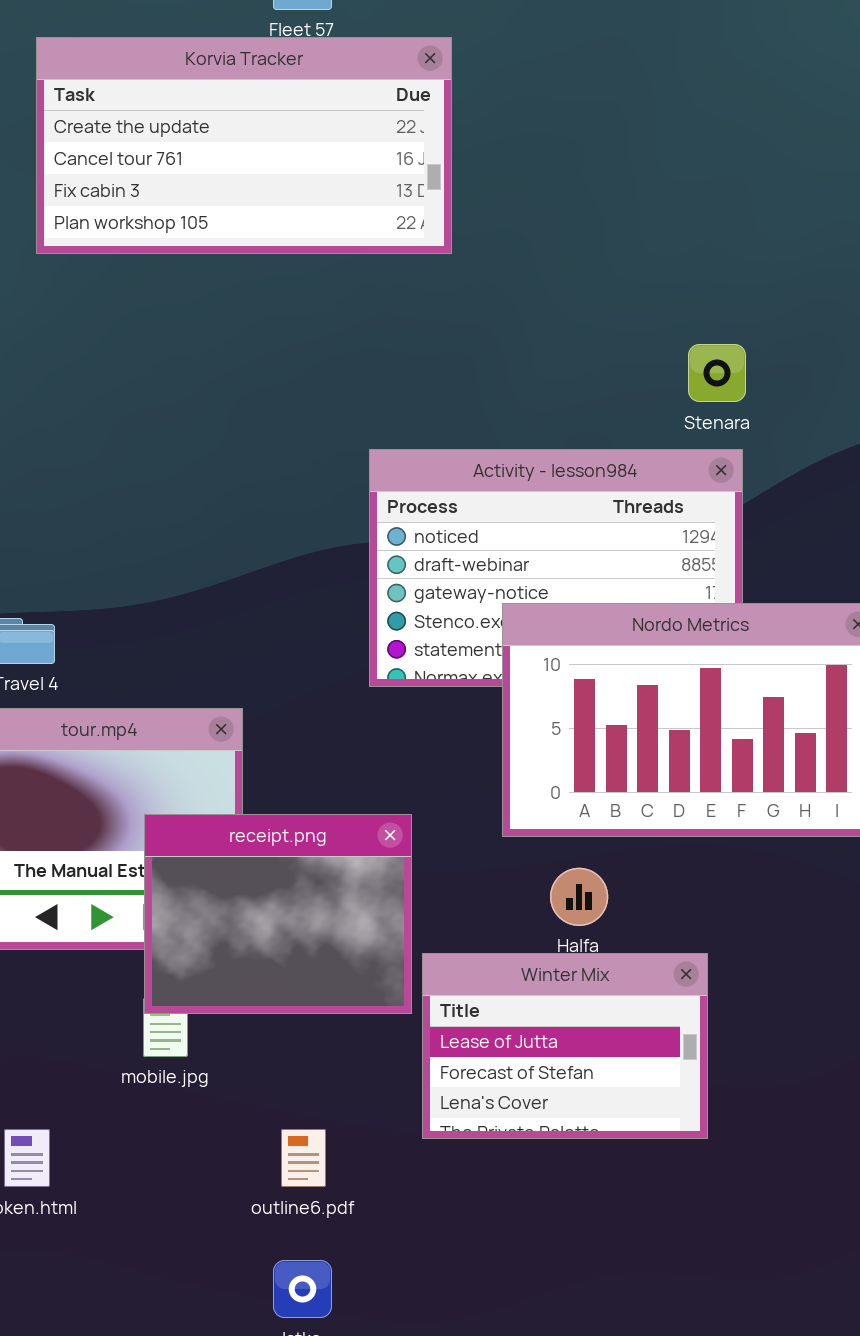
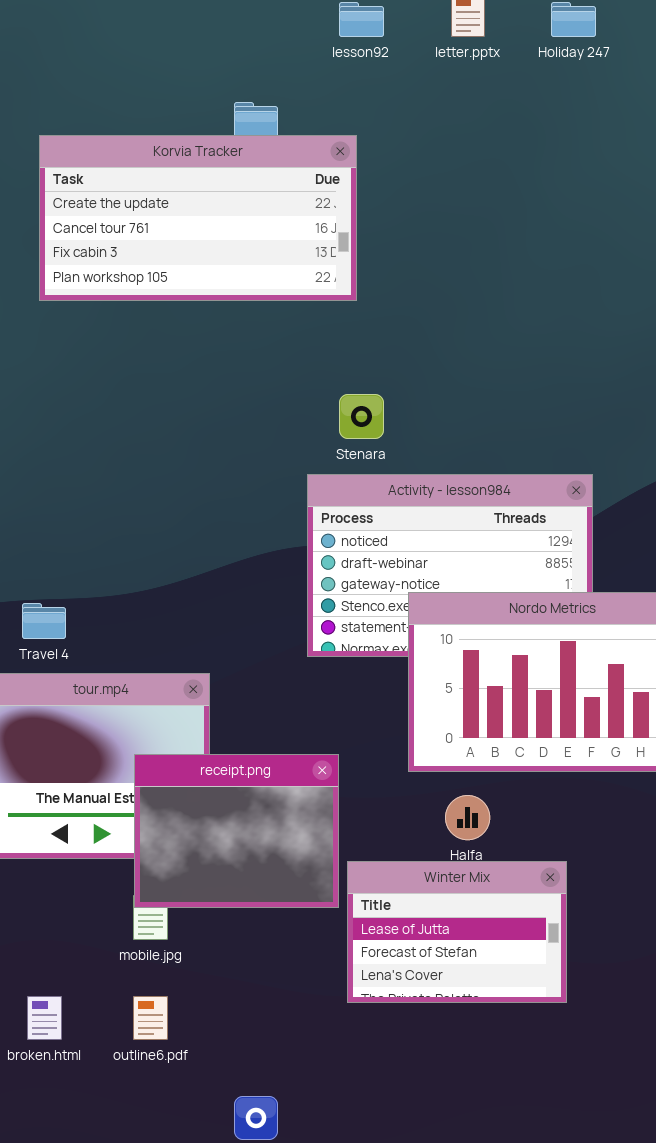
Korvia Tracker: [36,37,452,254] -> [39,135,357,301], moved
Stenara: [688,344,746,402] -> [339,394,384,439], moved
outline6.pdf: [281,1129,326,1187] -> [133,996,168,1040], moved

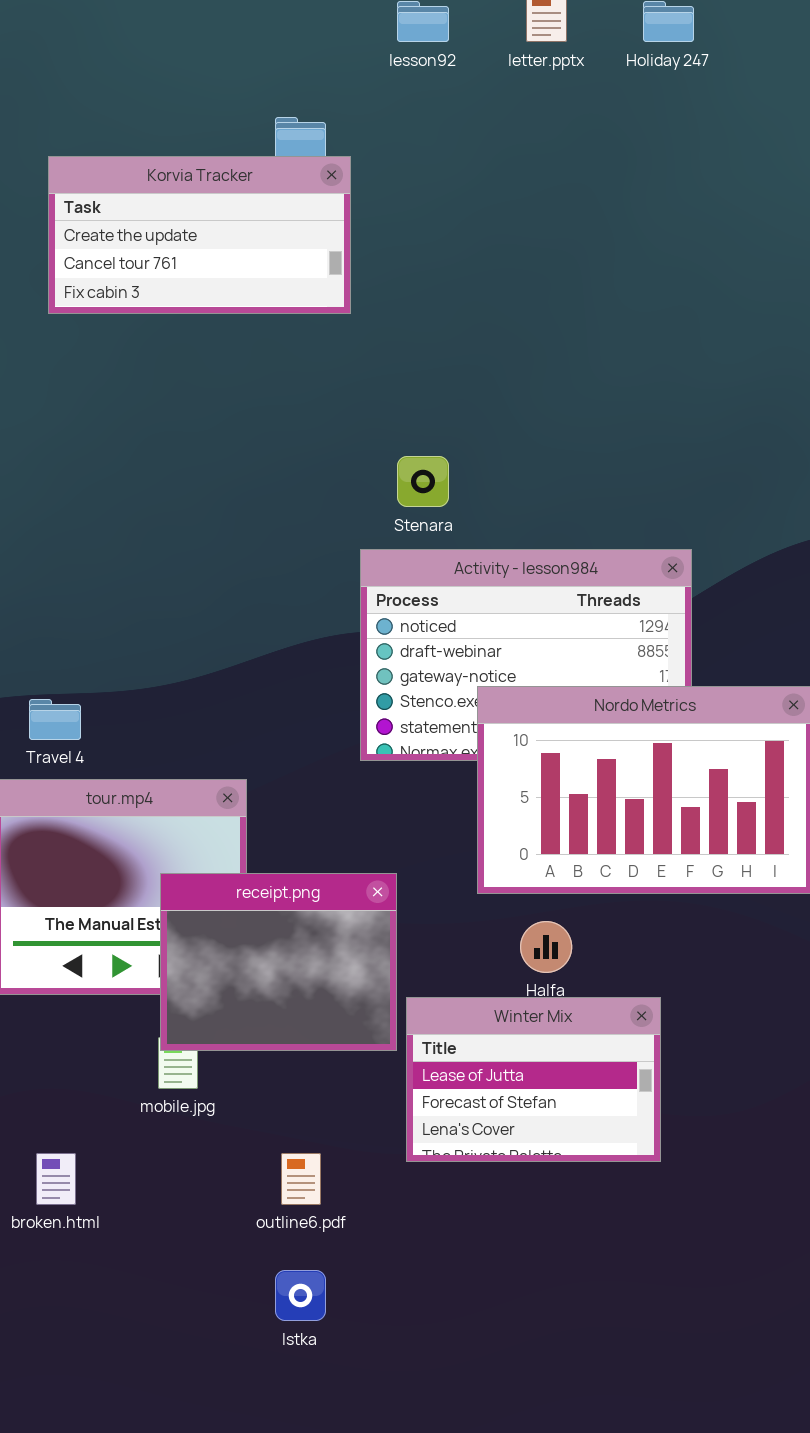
Korvia Tracker: [39,135,357,301] -> [48,156,351,314], resized
outline6.pdf: [133,996,168,1040] -> [281,1153,321,1205], moved

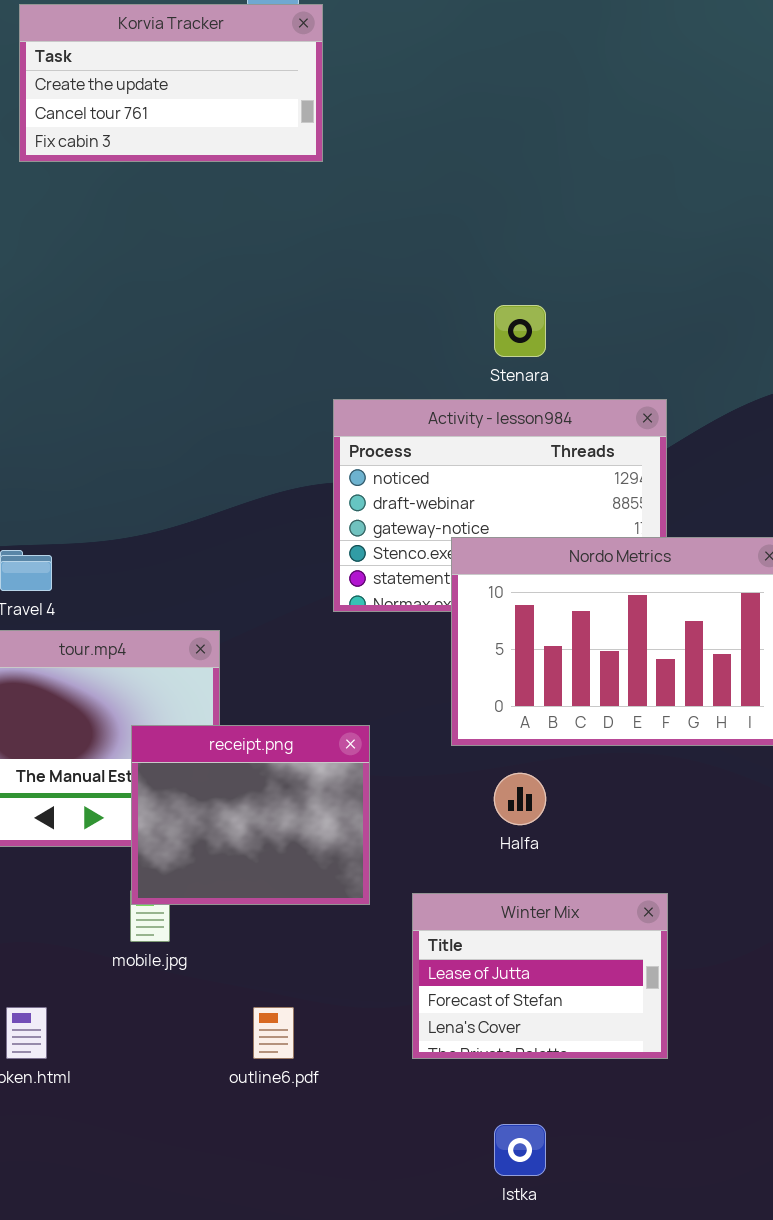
Stenara: [397,456,449,507] -> [494,305,546,357], moved
Winter Mix: [406,997,661,1162] -> [412,893,668,1059], moved
Istka: [275,1270,326,1321] -> [494,1124,546,1176], moved

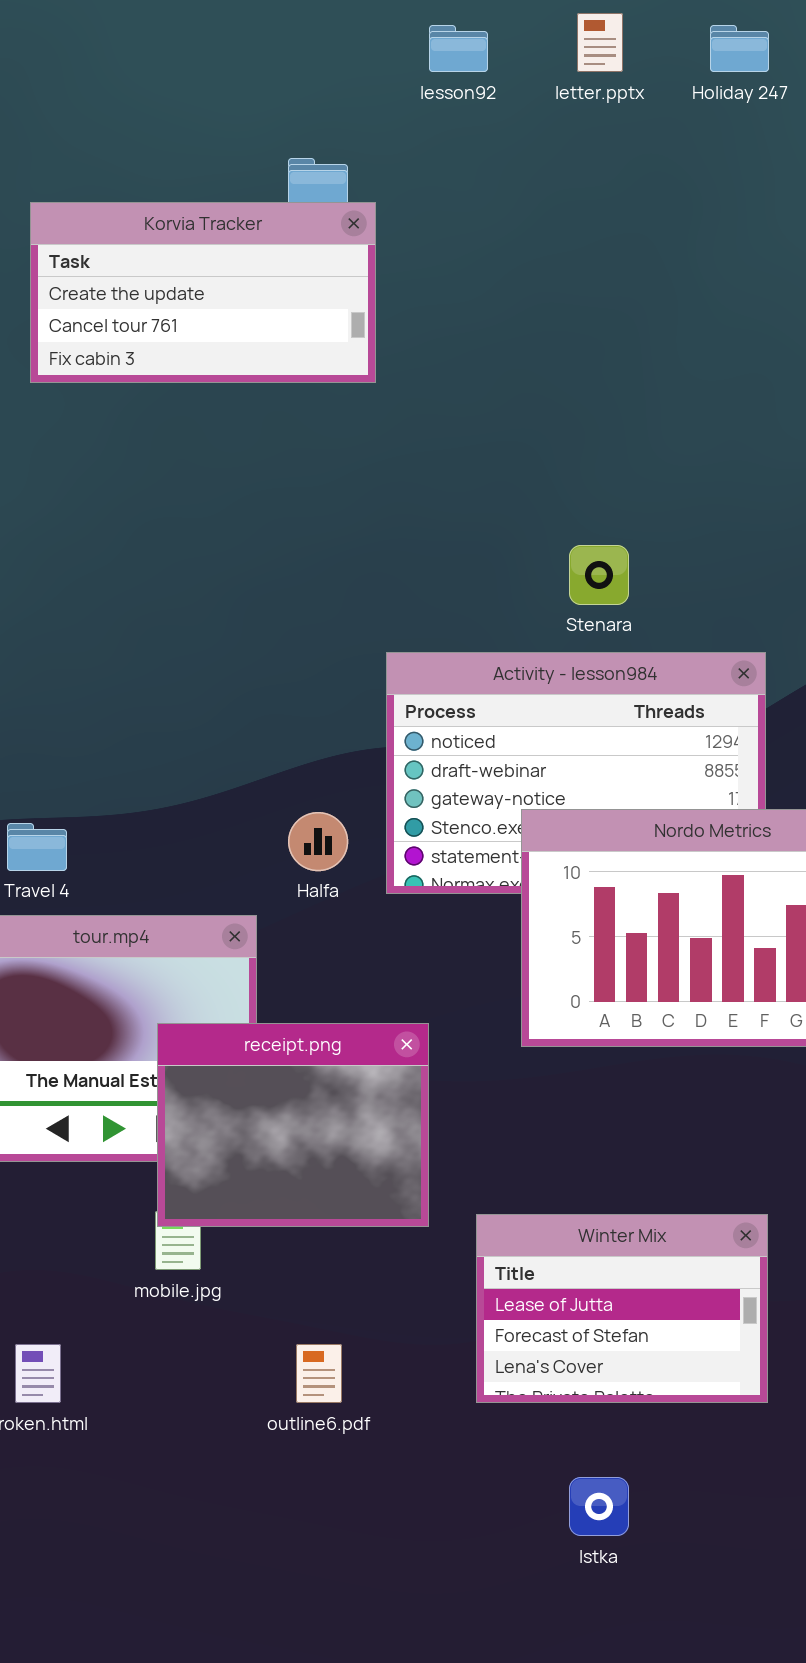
Halfa: [494,773,546,825] -> [288,812,348,871], moved

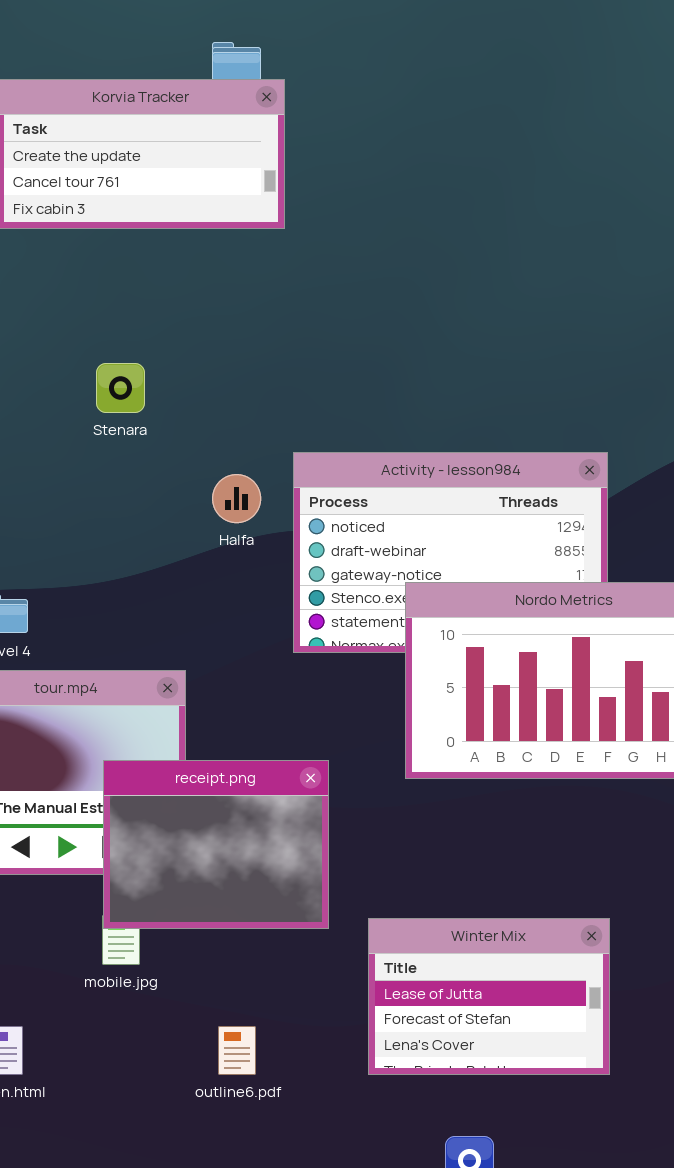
Stenara: [569,545,629,605] -> [96,363,145,413], moved
Halfa: [288,812,348,871] -> [212,474,261,523], moved

